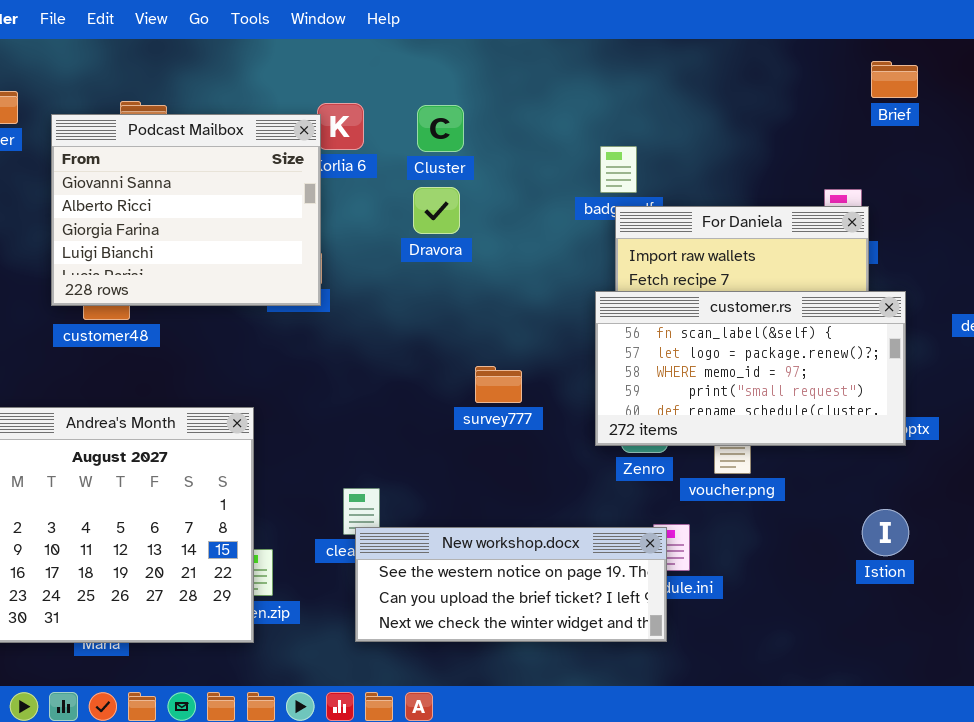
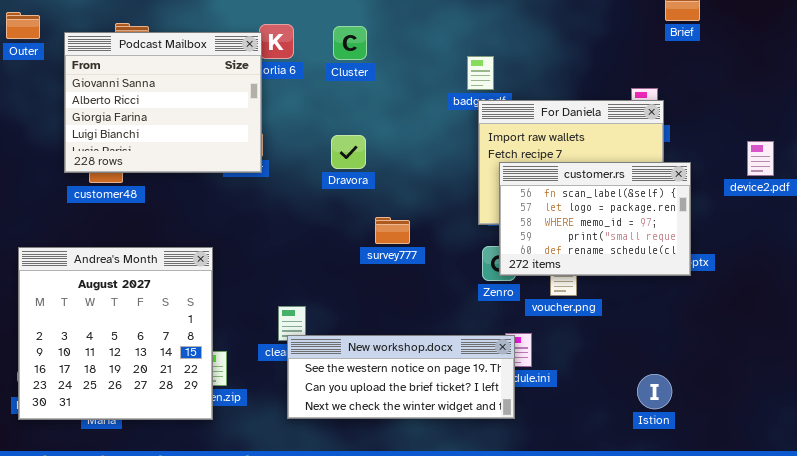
Dravora: [413,187,460,234] -> [331,135,366,169], moved
customer.rs: [595,291,906,446] -> [499,162,691,276], resized
Istion: [862,509,909,556] -> [637,374,672,409], moved

